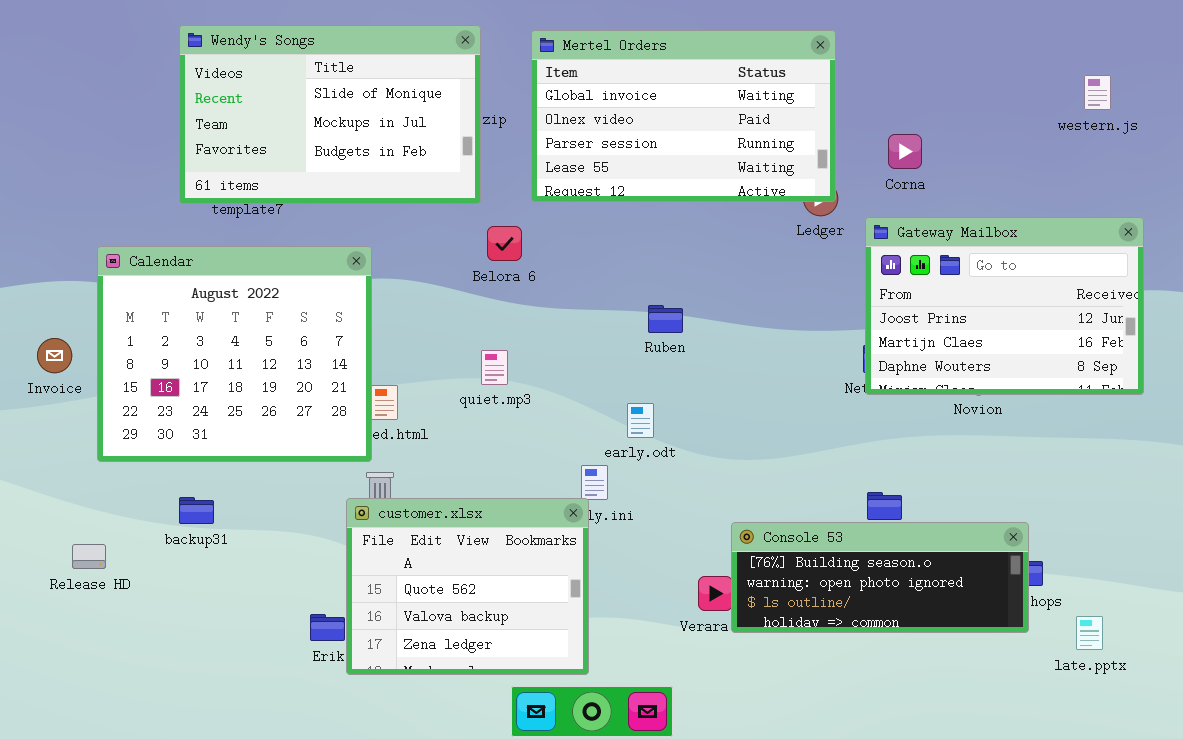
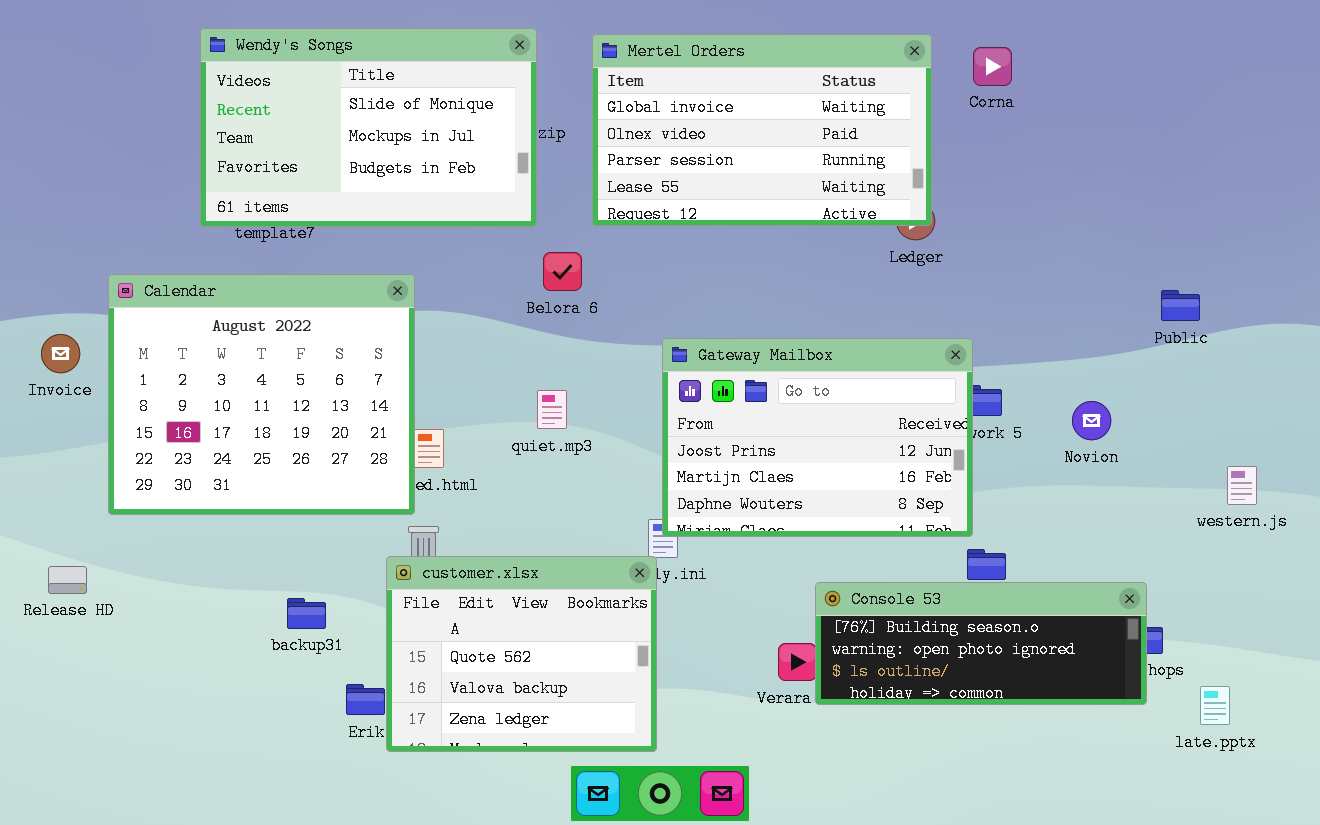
western.js: [1084,75,1111,110] -> [1227,466,1257,505], moved
Corna: [888,134,922,169] -> [973,47,1012,86], moved
Gateway Mailbox: [865,217,1144,395] -> [662,338,973,537], moved
Invoice: [37,338,72,373] -> [41,334,80,373], moved
backup31: [179,497,214,524] -> [287,598,326,629], moved
Release HD: [72,544,106,569] -> [48,566,87,594], moved

